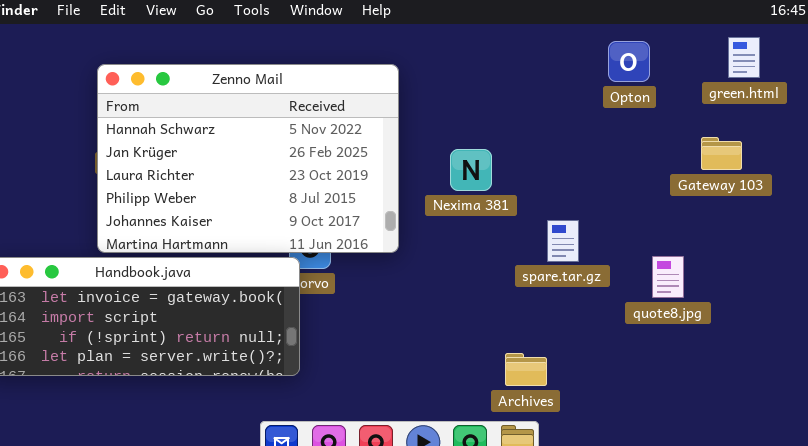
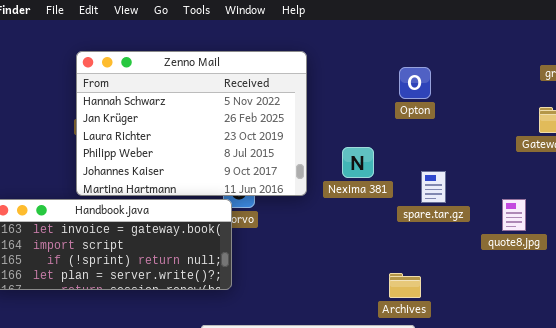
Opton: [608,41,650,82] -> [399,67,431,99], moved
Nexima 381: [450,149,492,191] -> [342,147,374,178], moved

